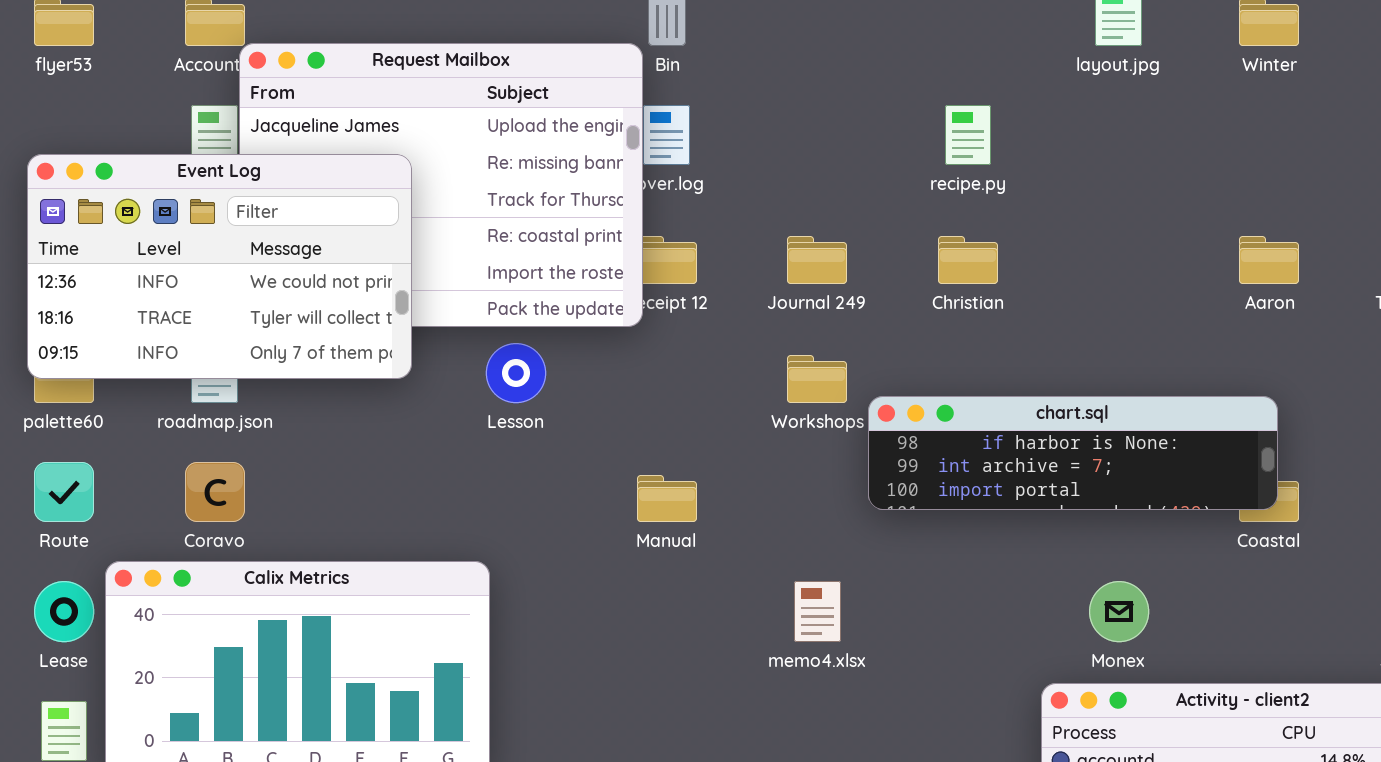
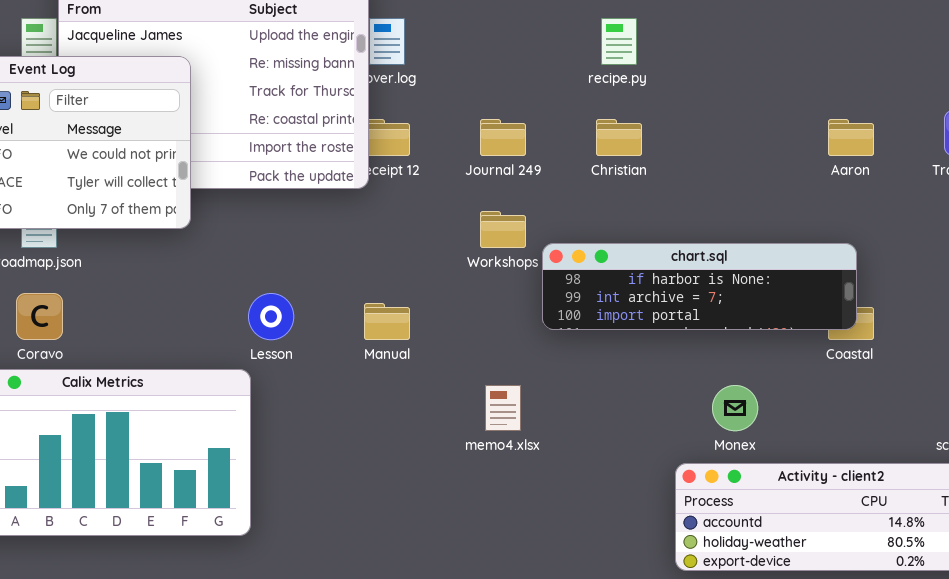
Lesson: [486,343,546,403] -> [248,293,294,340], moved

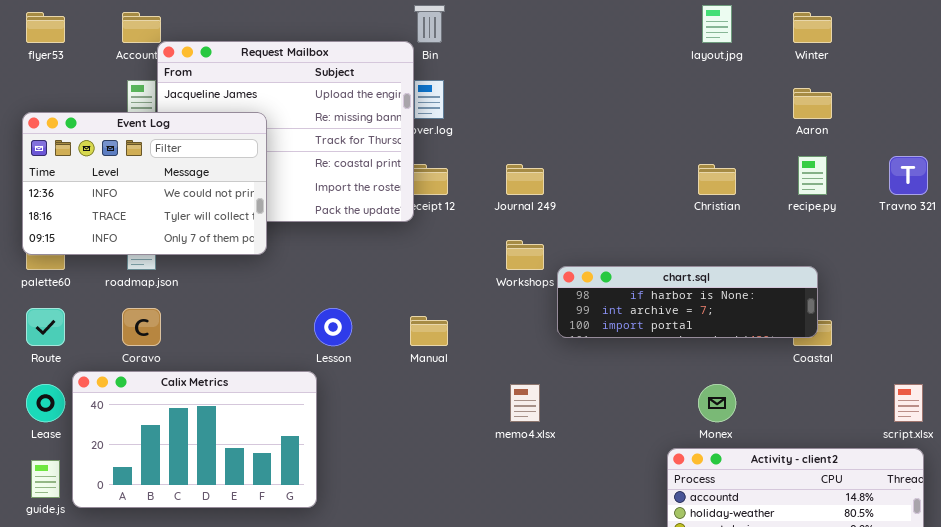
recipe.py: [601,18,637,65] -> [798,156,827,195], moved
Christian: [596,119,642,156] -> [698,164,736,195], moved
Aaron: [828,119,874,156] -> [793,88,832,119], moved

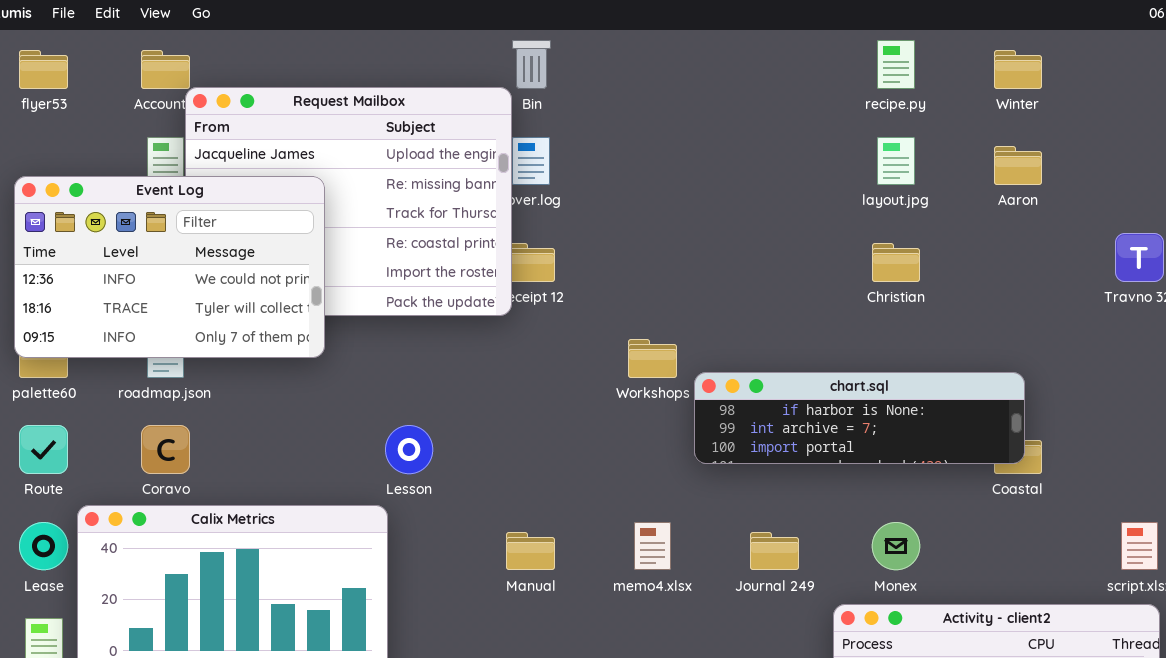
layout.jpg: [702,5,732,43] -> [877,137,915,185], moved
recipe.py: [798,156,827,195] -> [877,40,915,89], moved
Journal 249: [506,164,544,195] -> [750,532,799,570], moved
Manual: [410,316,448,346] -> [506,532,555,570], moved

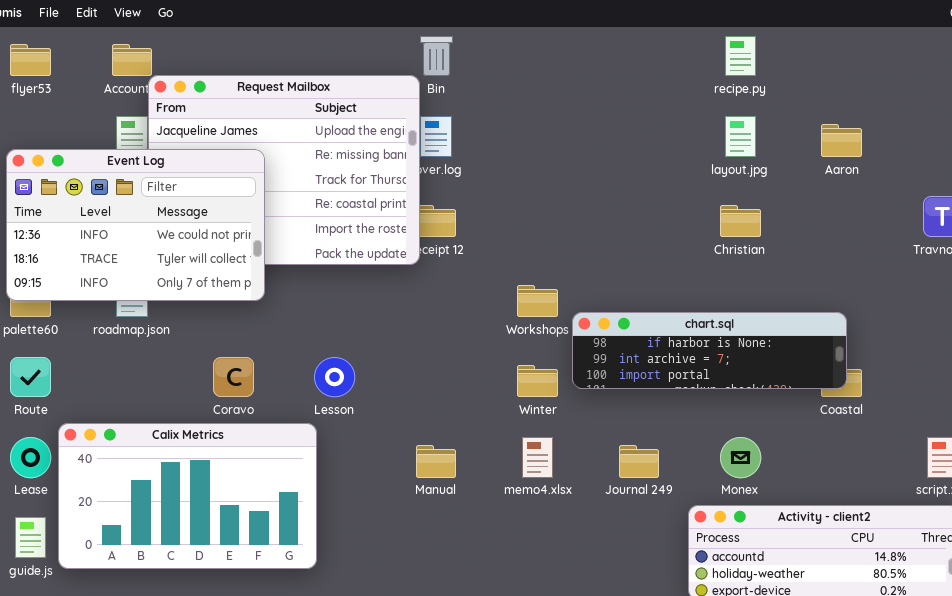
Winter: [994,50,1042,89] -> [517,365,558,397], moved
Coravo: [141,425,190,474] -> [213,357,254,397], moved

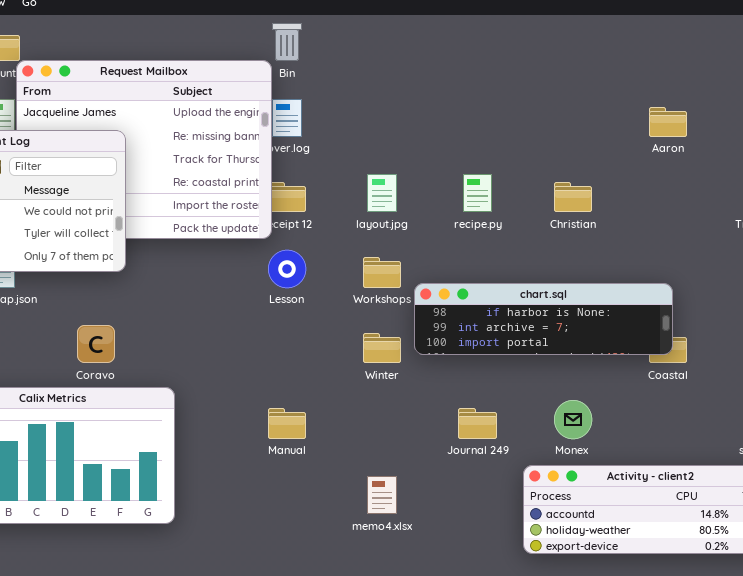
recipe.py: [725,36,756,76] -> [463,174,492,212], moved
layout.jpg: [725,116,756,157] -> [367,174,397,212], moved
Lesson: [314,357,355,397] -> [268,250,306,288], moved
memo4.xlsx: [522,437,553,478] -> [367,476,397,514], moved

